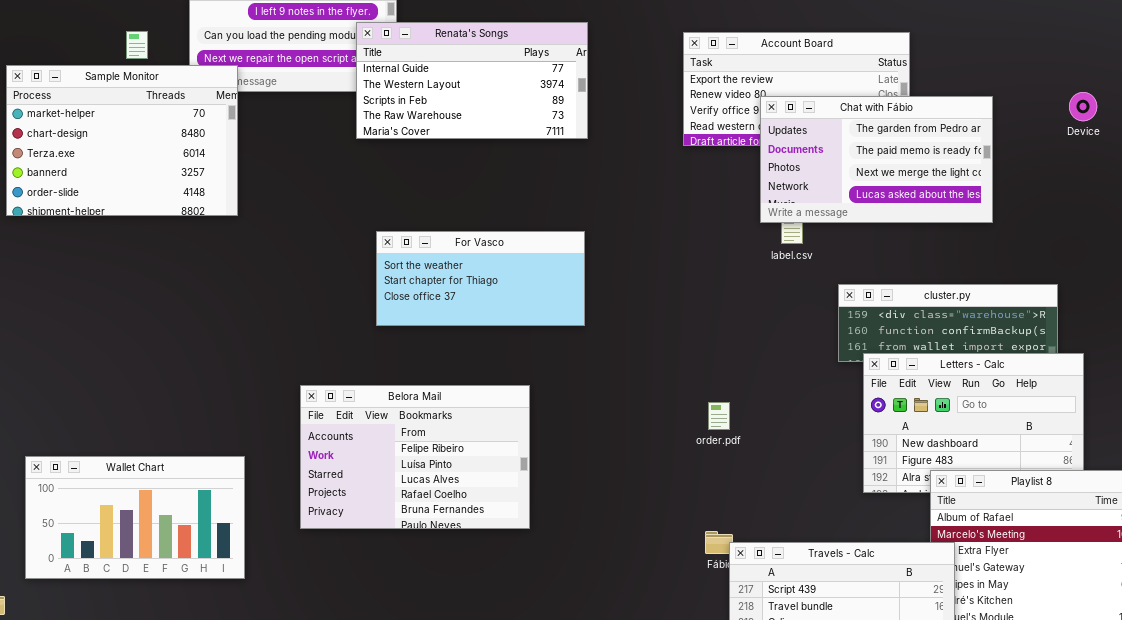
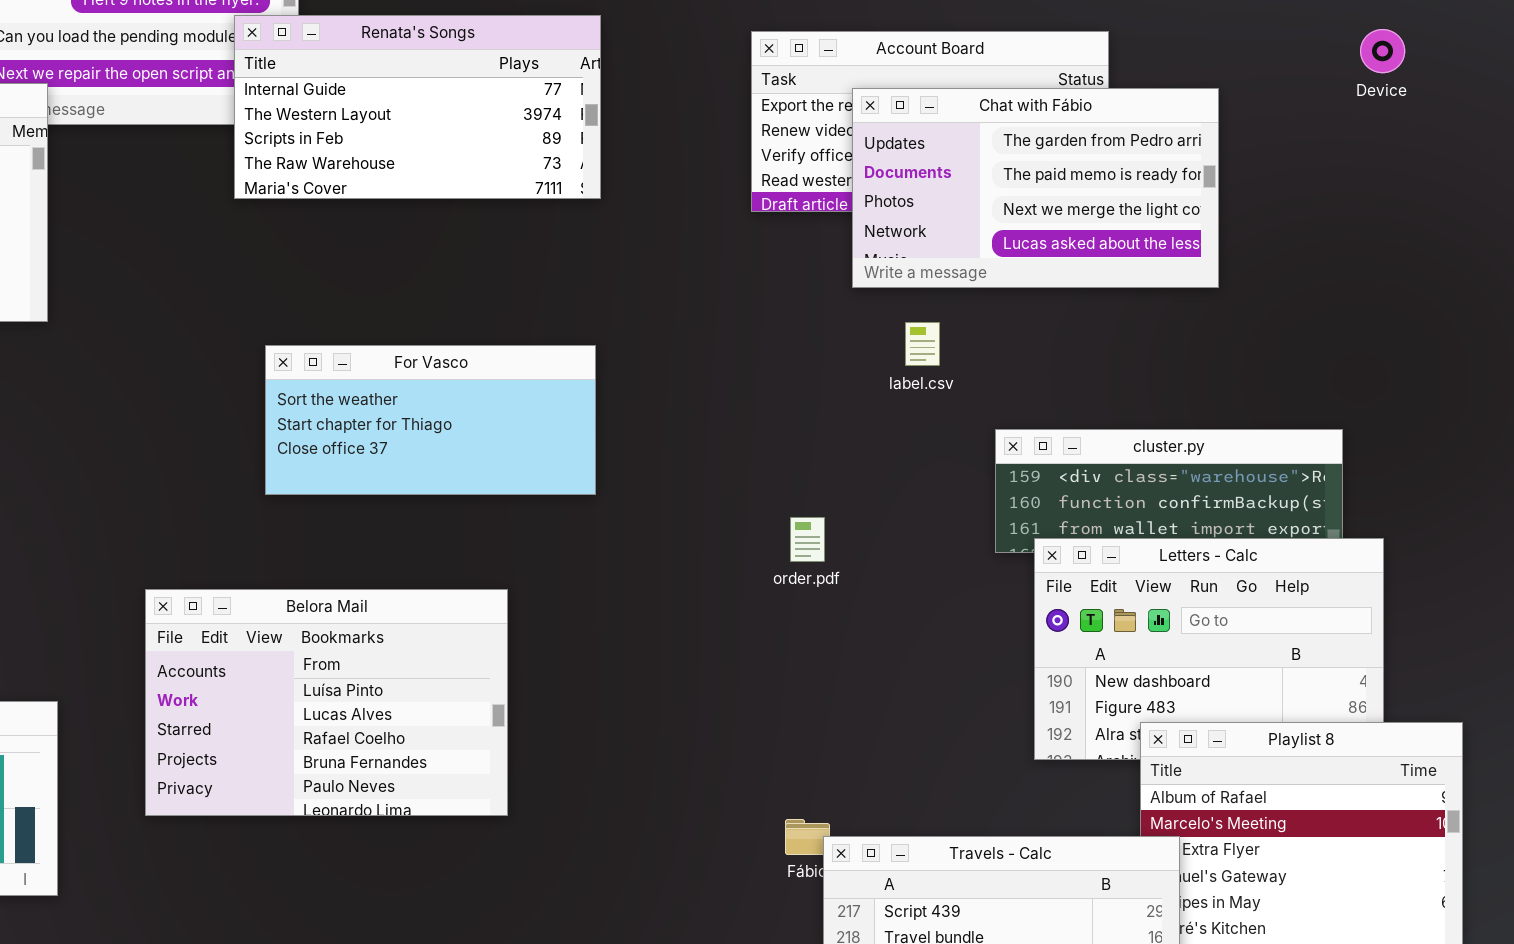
Device: [1069,92,1097,121] -> [1360,29,1405,73], moved
Chat with Fábio: [760,96,993,223] -> [852,88,1219,288], moved
Belora Mail: [300,385,530,529] -> [145,589,508,816], scrolled down 1 row
order.pdf: [708,402,730,430] -> [790,517,825,562], moved

